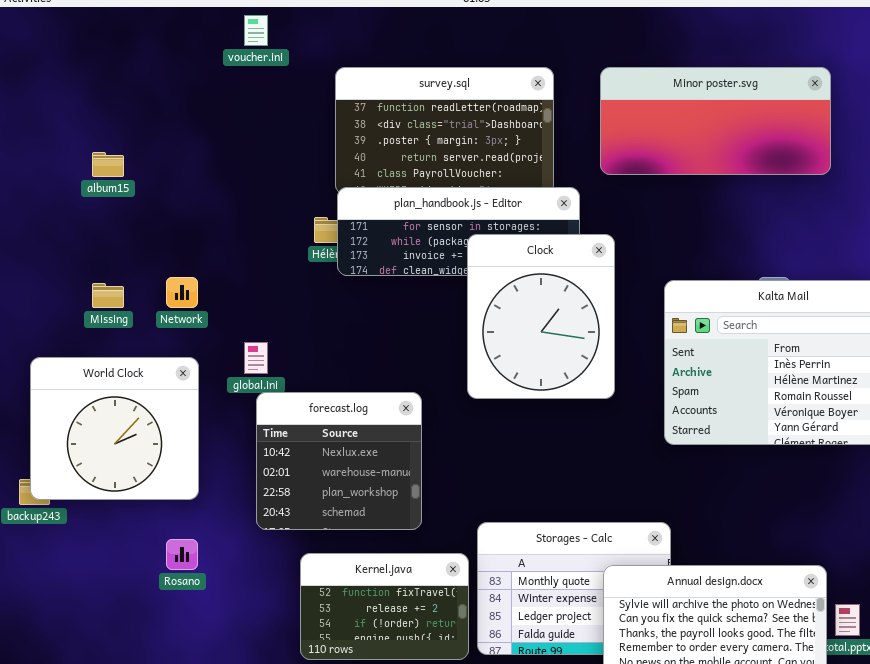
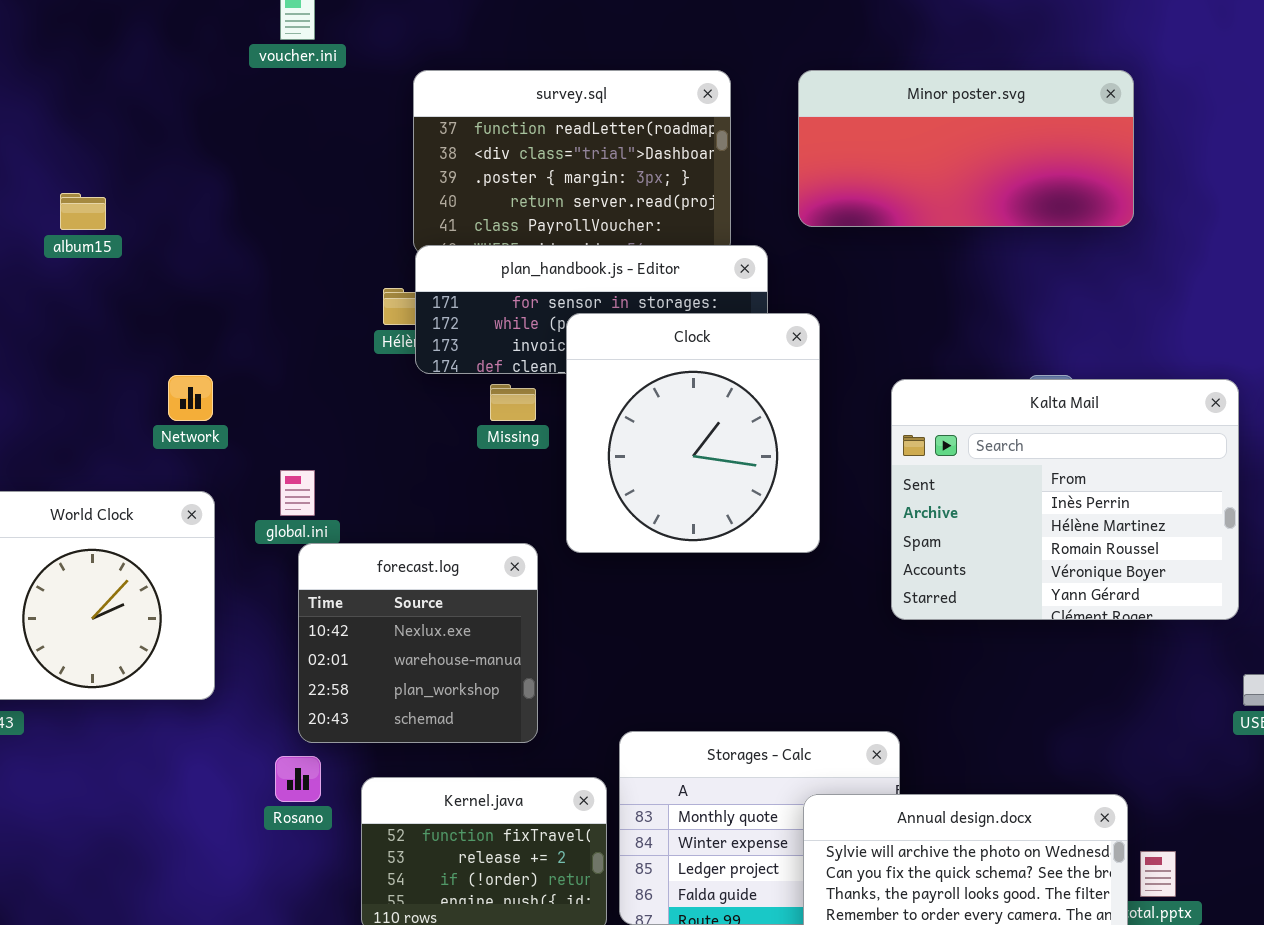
Clock: [467,234,615,399] -> [566,313,820,553], resized
Missing: [92,283,124,308] -> [490,384,536,421], moved
Rosano: [166,539,198,570] -> [275,756,321,802], moved

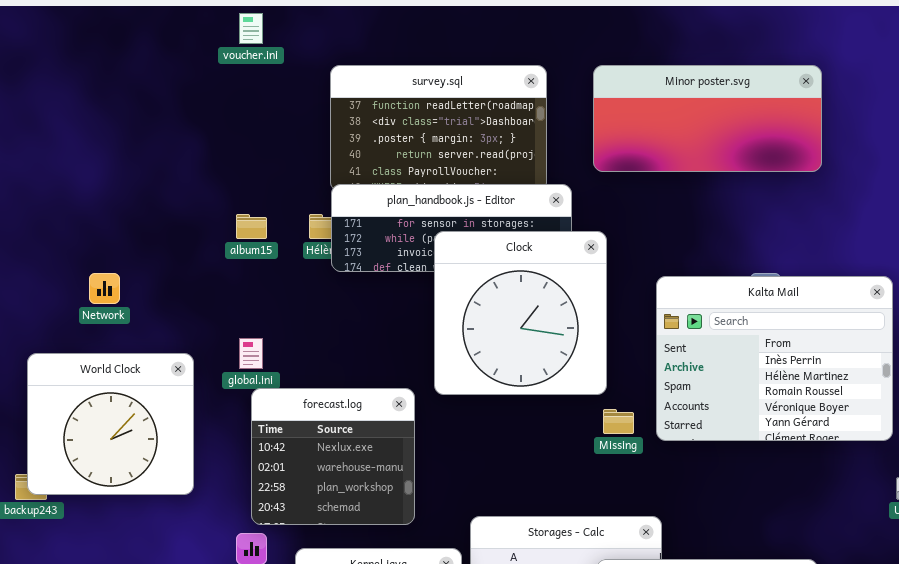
album15: [60,193,106,230] -> [236,214,267,239], moved
Network: [168,375,213,421] -> [89,273,120,304], moved
Missing: [490,384,536,421] -> [603,409,634,434], moved

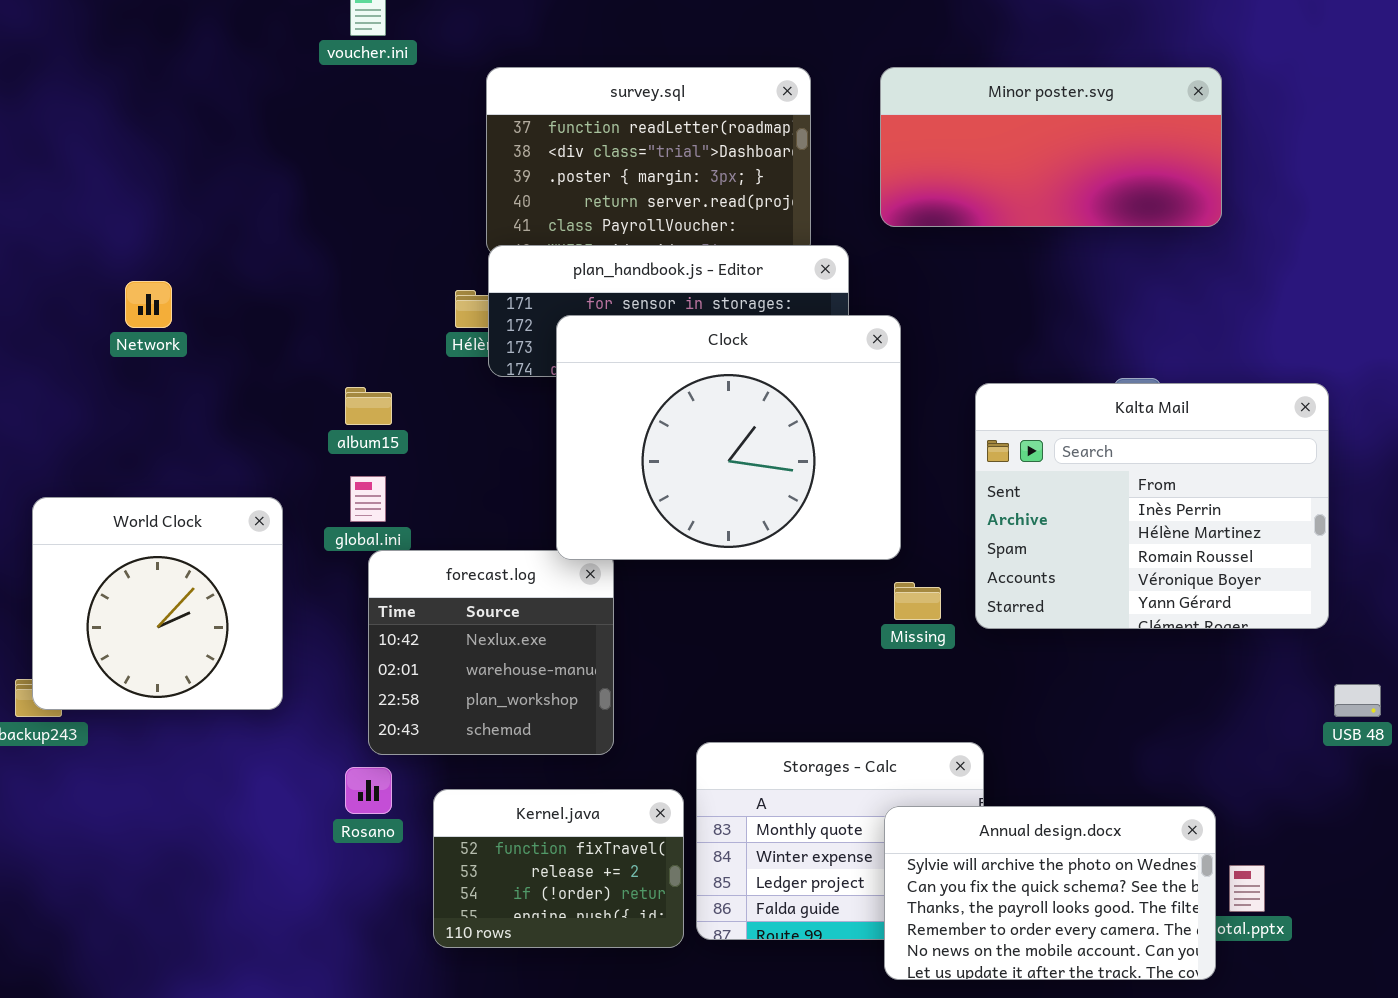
album15: [236,214,267,239] -> [345,387,392,425], moved
Clock: [434,231,607,395] -> [556,315,901,560], resized
Network: [89,273,120,304] -> [125,281,172,328], moved

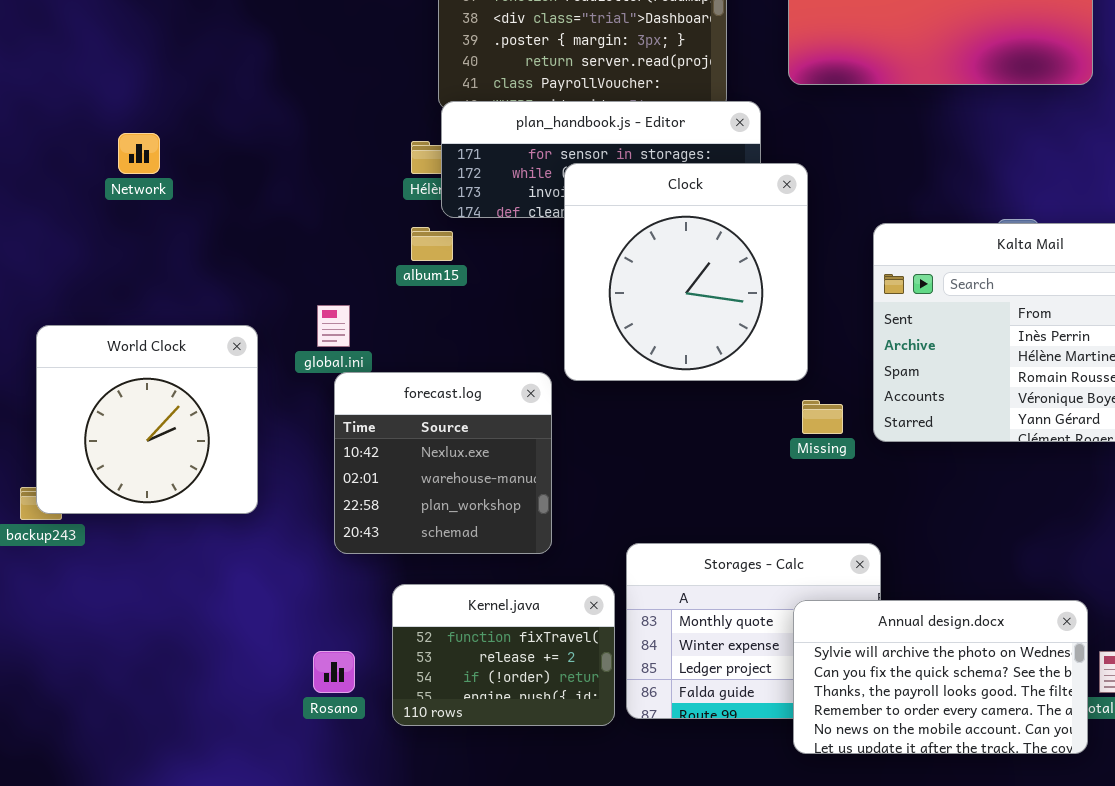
Clock: [556,315,901,560] -> [564,163,808,381], resized
album15: [345,387,392,425] -> [411,227,453,261], moved
Rosano: [345,767,392,814] -> [313,651,355,693], moved

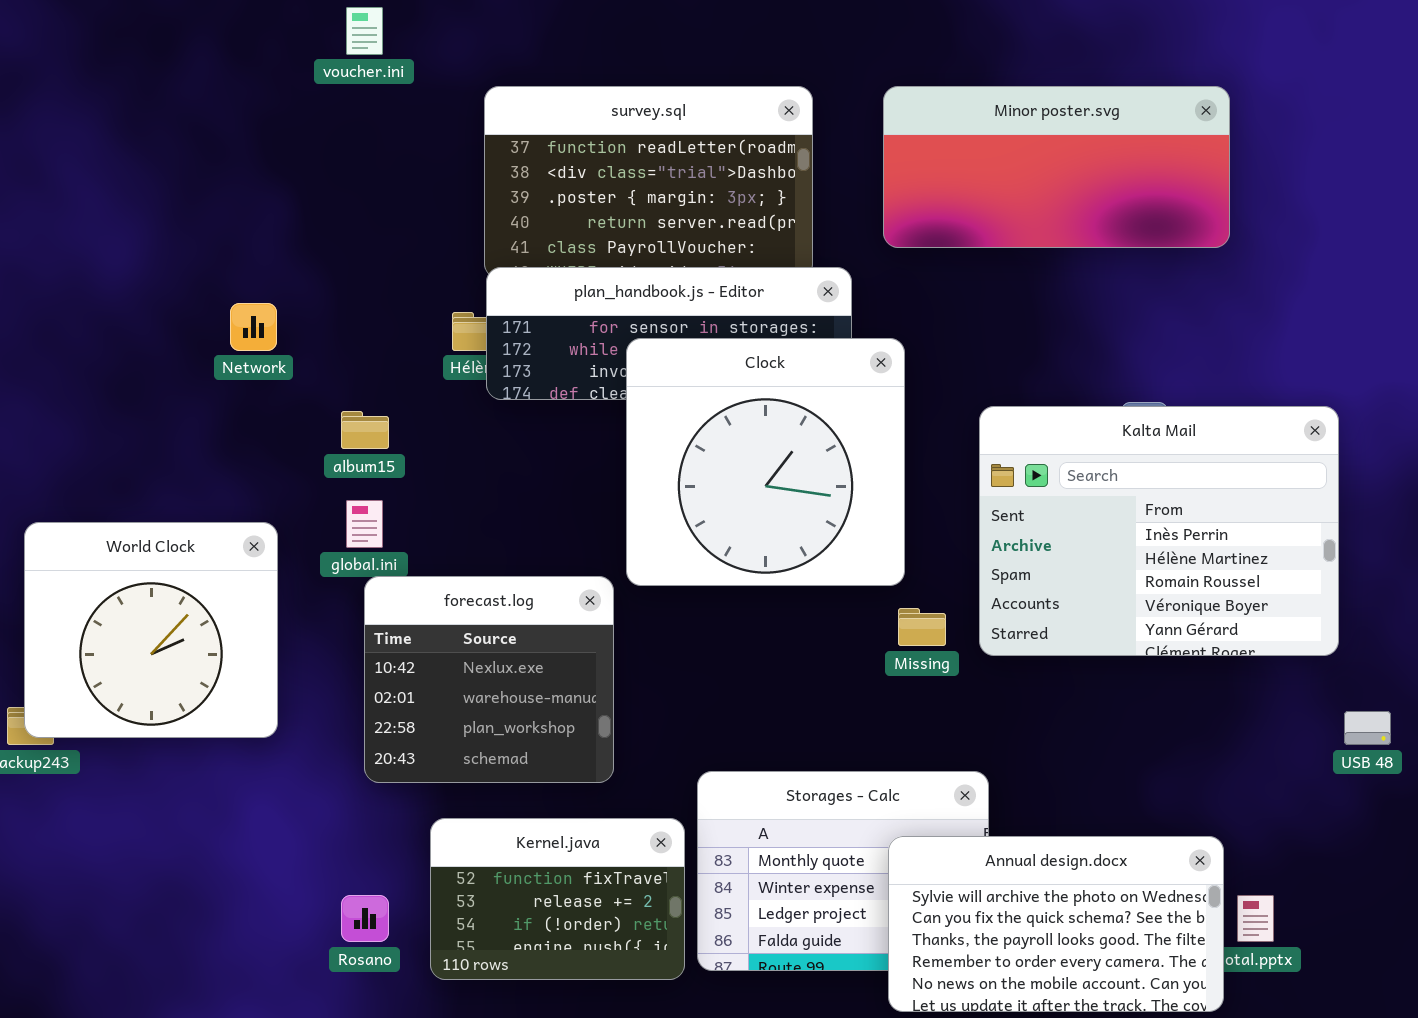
Network: [118,133,160,174] -> [230,303,277,351], moved
album15: [411,227,453,261] -> [341,411,389,449], moved

